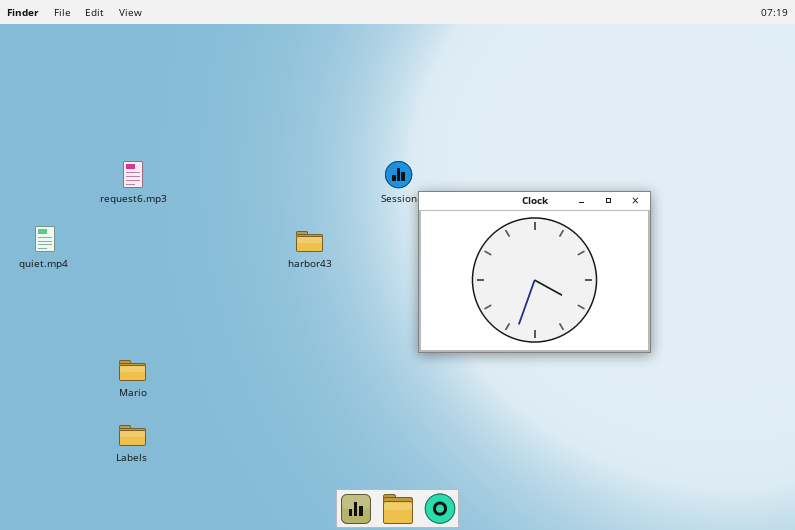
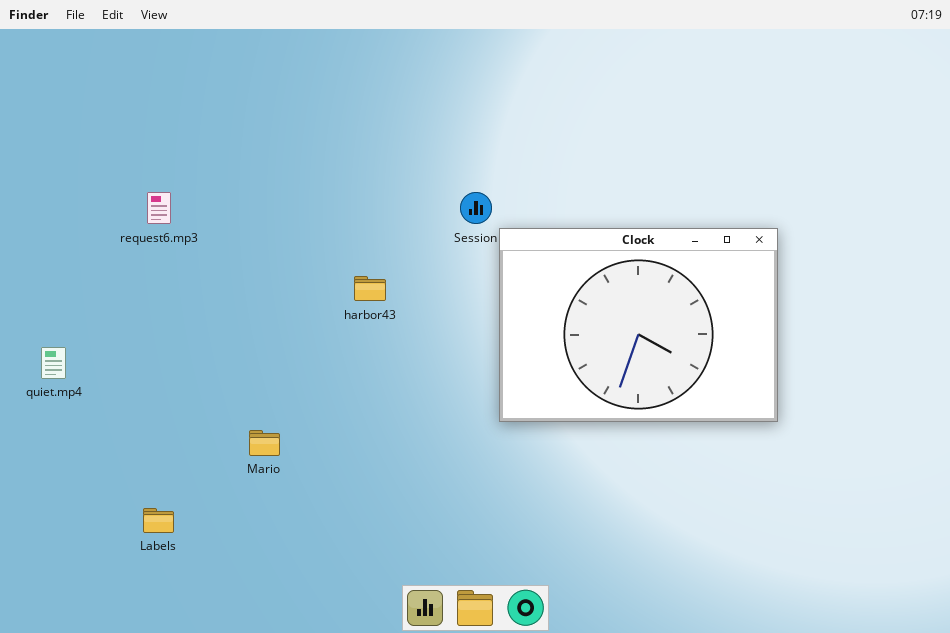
quiet.mp4: [35,226,55,252] -> [41,347,66,379], moved
Mario: [119,360,146,381] -> [249,430,280,456], moved

